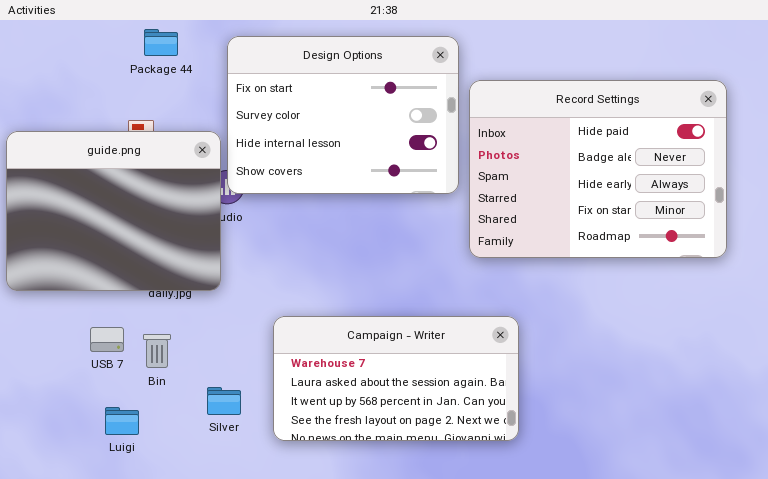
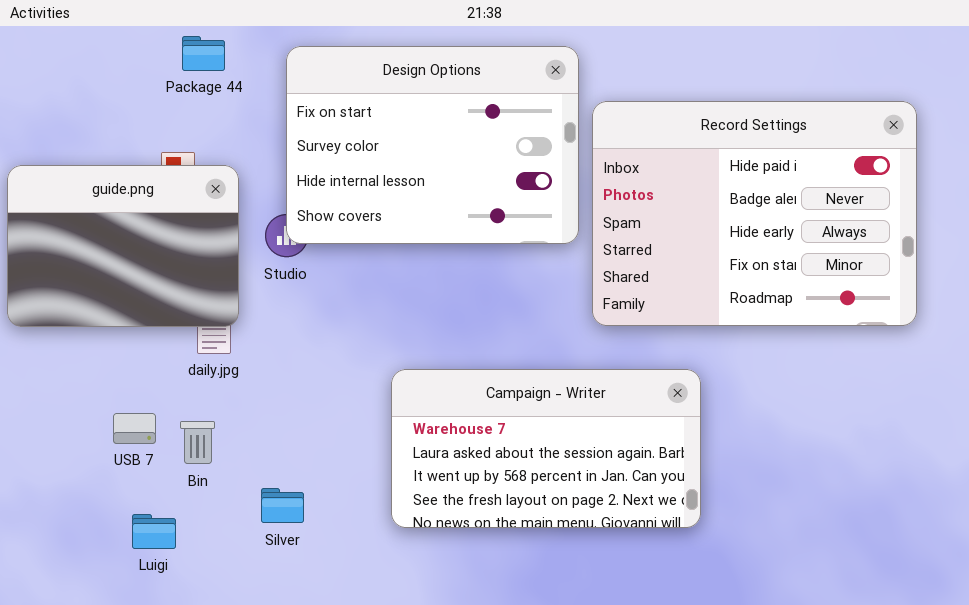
guide.png: [6,131,221,291] -> [7,165,239,327], resized
Campaign - Writer: [273,316,519,441] -> [391,369,701,528], moved

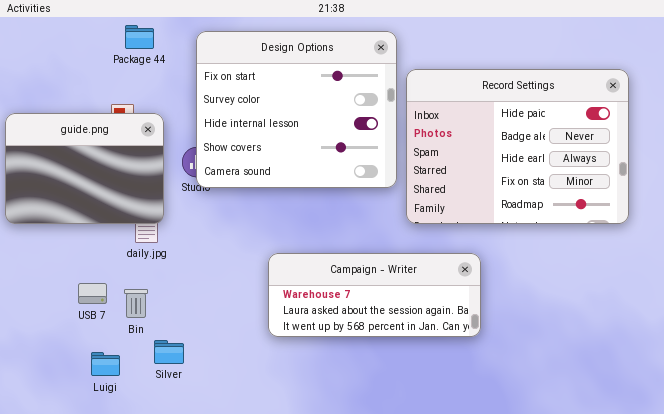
Design Options: [286,46,579,244] -> [196,31,397,188], resized
Campaign - Writer: [391,369,701,528] -> [268,253,481,337], resized
Silver: [261,488,304,523] -> [154,340,184,364], moved

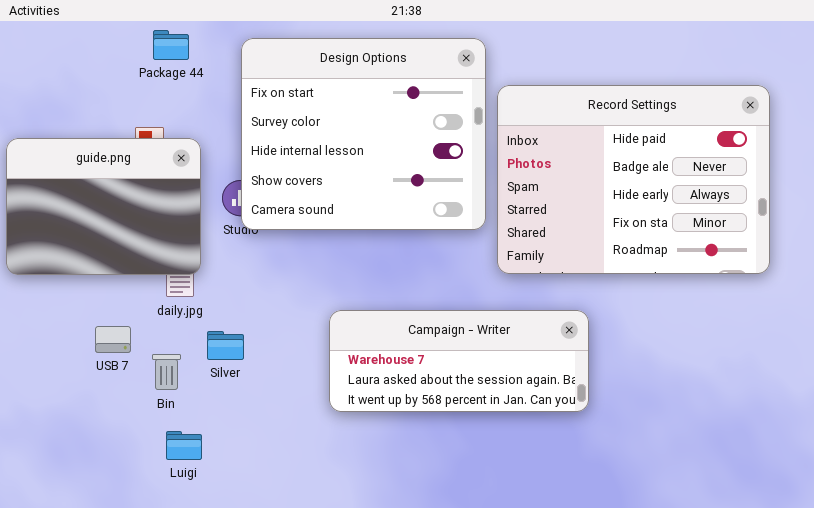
USB 7: [78,283,107,304] -> [95,326,131,353], moved
Silver: [154,340,184,364] -> [207,331,244,360], moved
Luigi: [91,352,120,376] -> [166,431,202,460], moved

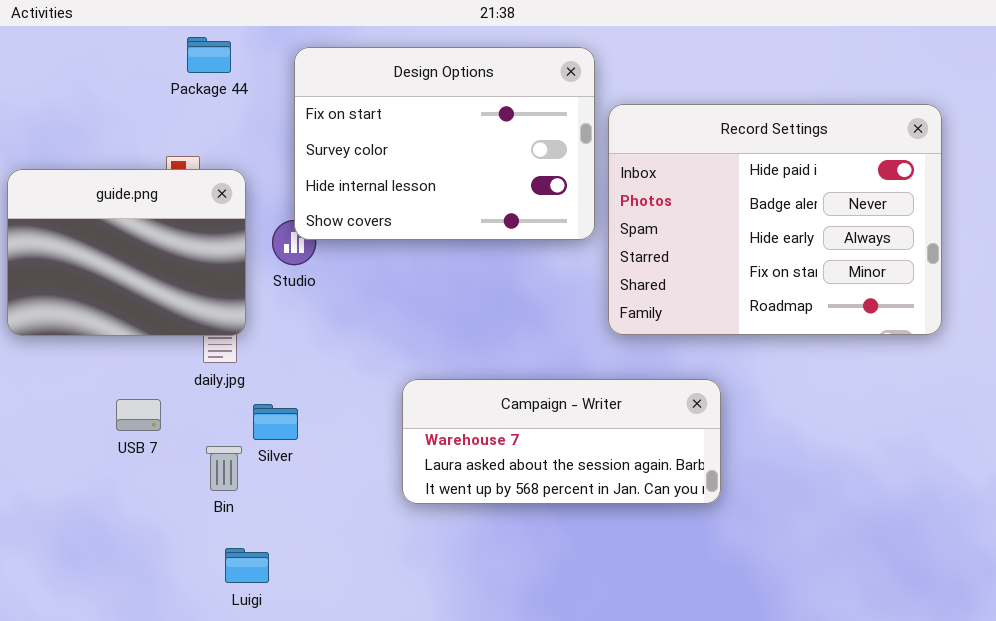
Design Options: [241,38,486,230] -> [294,47,595,240], resized
Bin: [152,354,181,390] -> [206,446,242,491], moved
Luigi: [166,431,202,460] -> [225,548,269,583], moved

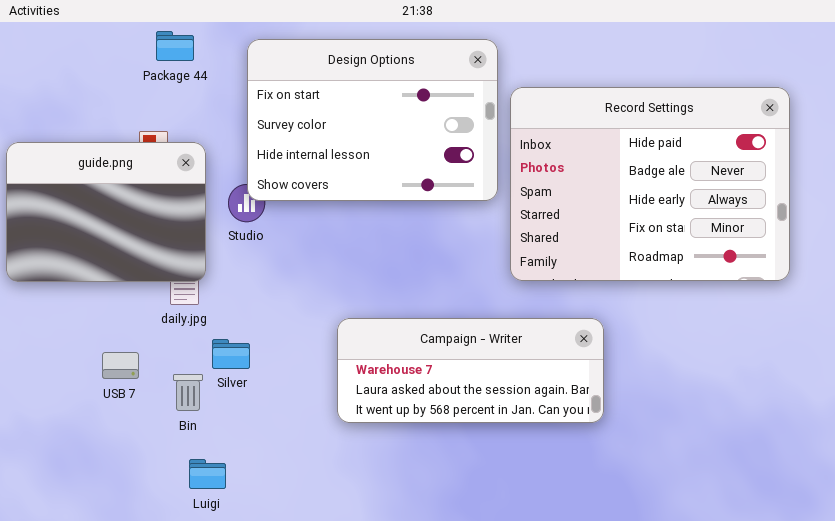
USB 7: [116,399,161,431] -> [102,352,139,379], moved

